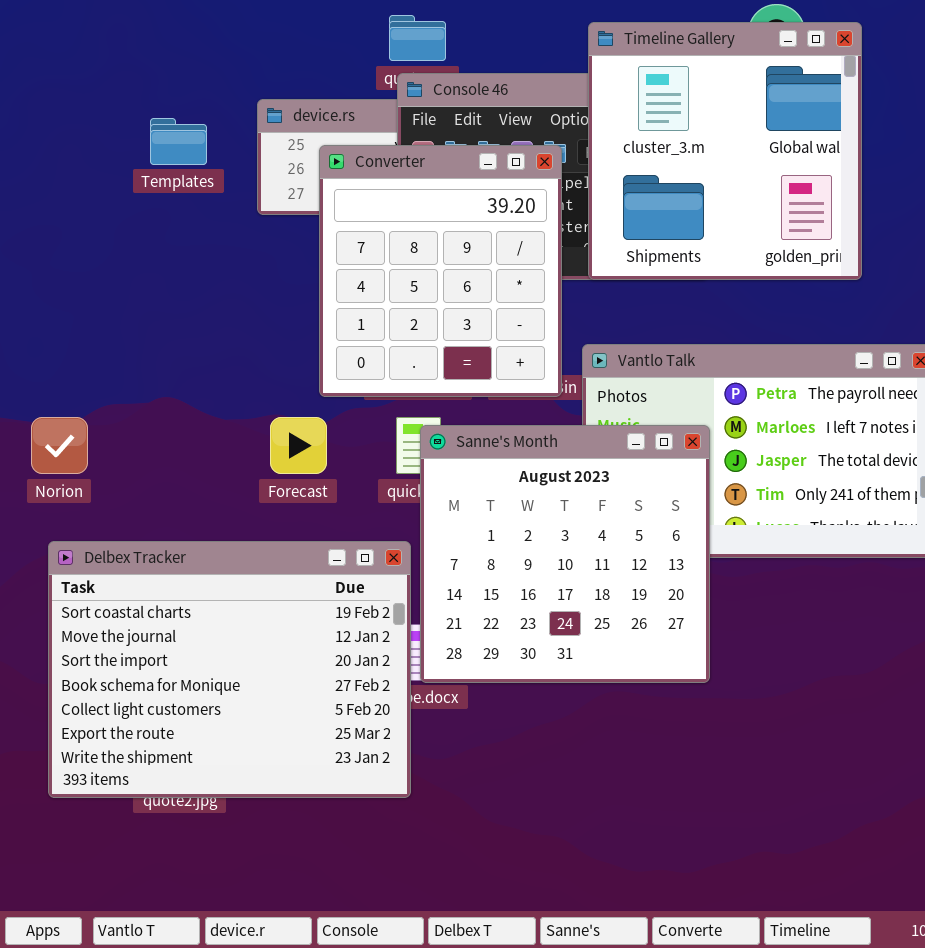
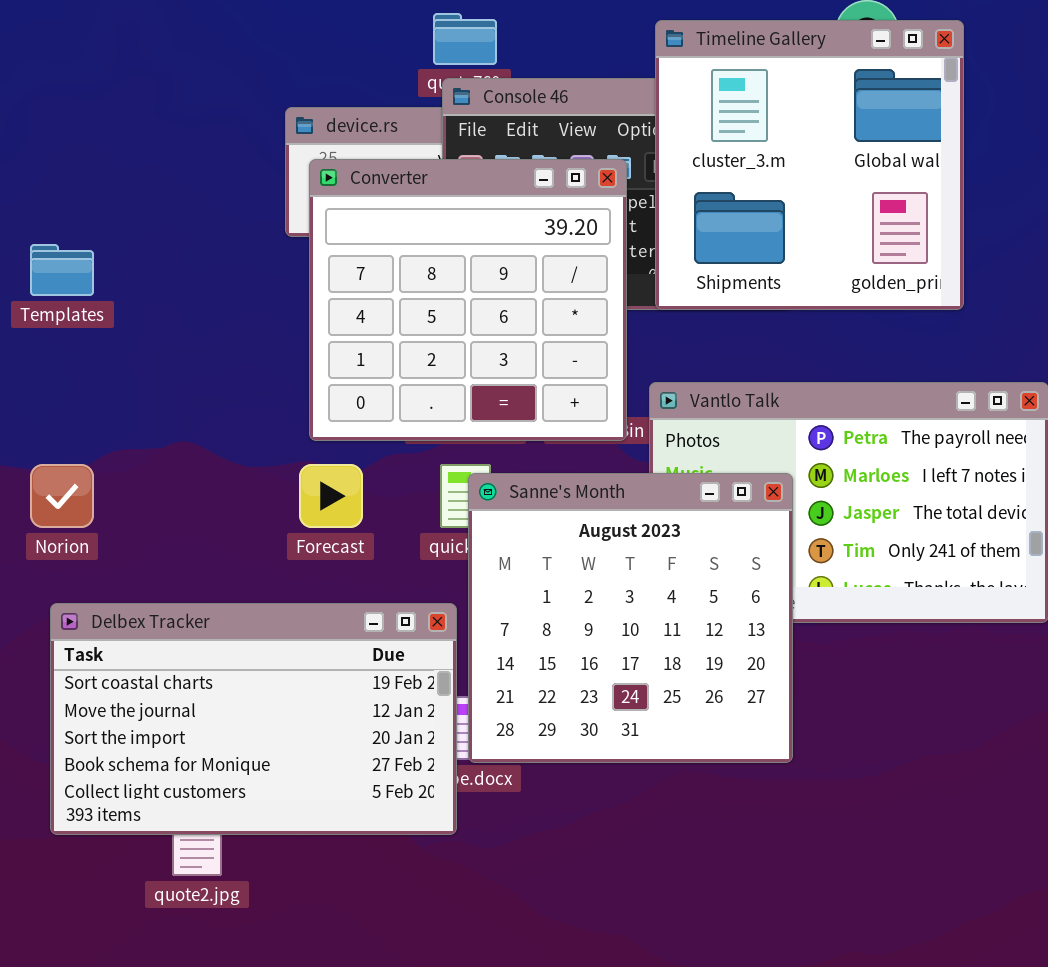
Templates: [150,118,207,165] -> [30,244,94,296], moved
Converter: [319,145,562,397] -> [309,159,627,441], resized
Delbex Tracker: [48,541,411,798] -> [50,603,457,835], resized

